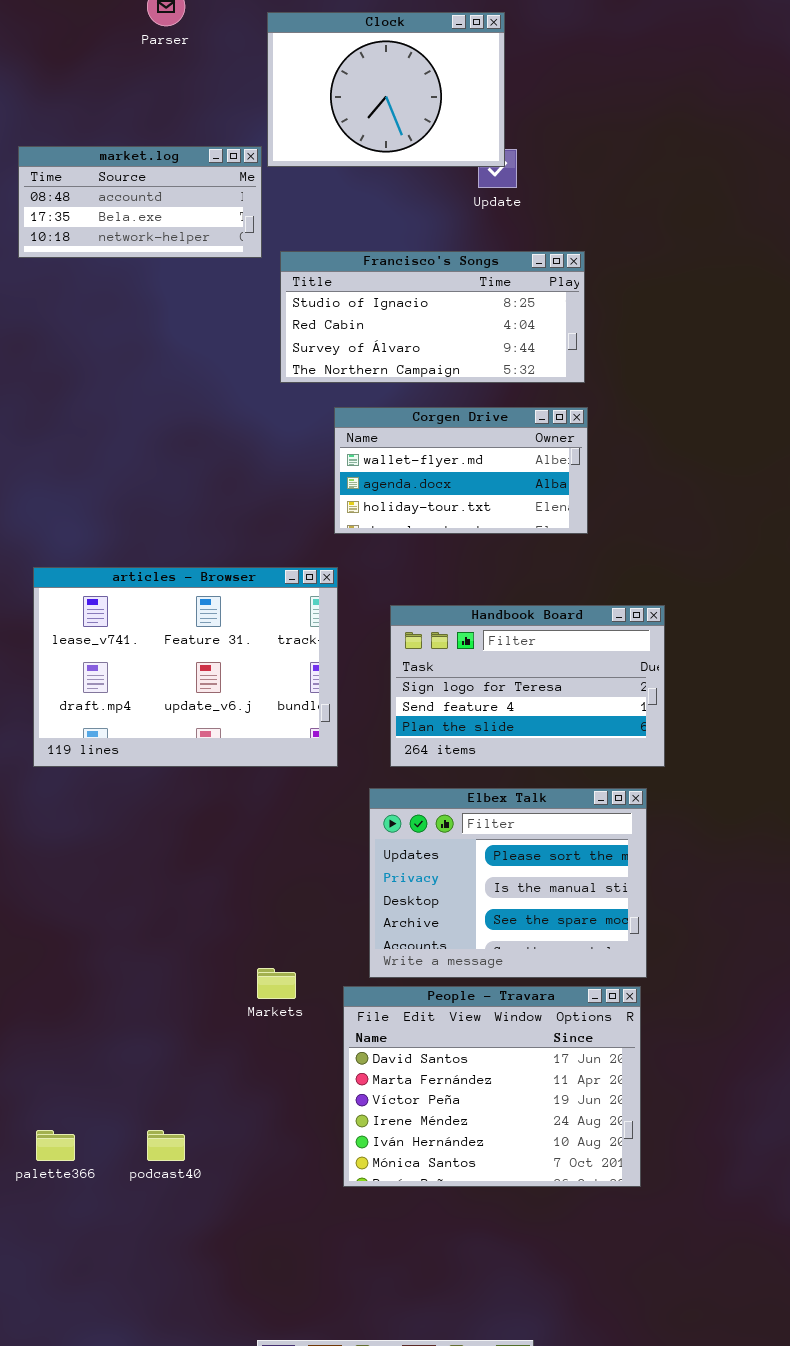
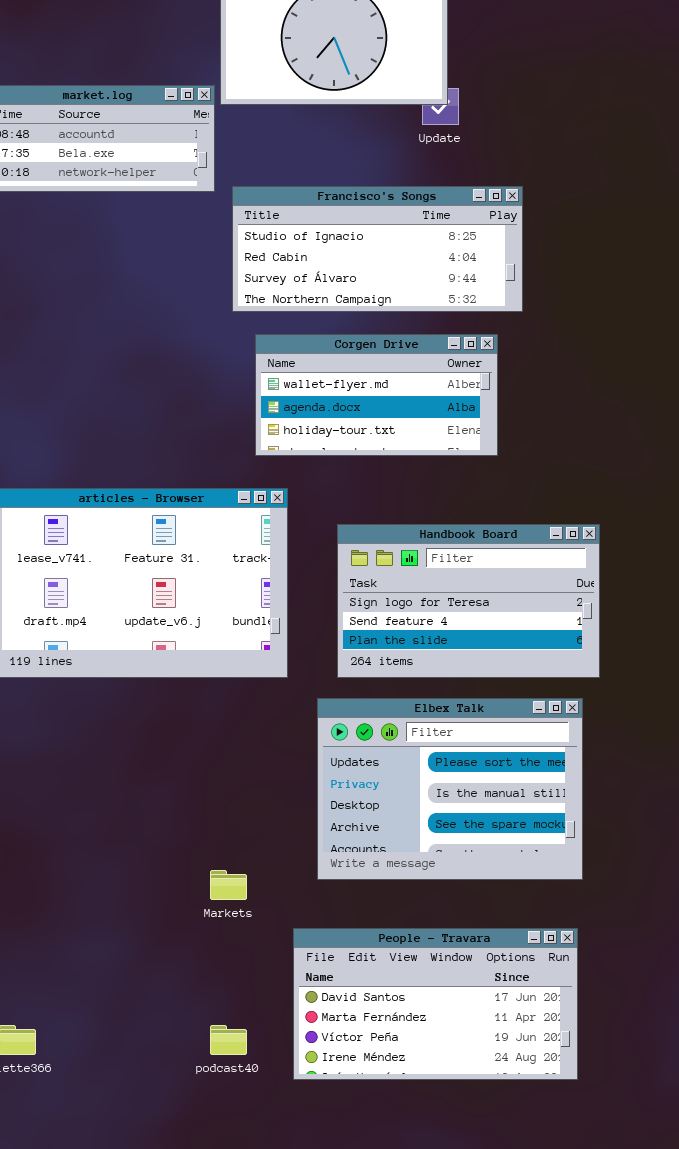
Corgen Drive: [334,407,588,534] -> [255,334,498,456], moved
People - Travara: [343,986,641,1187] -> [293,928,578,1080], resized
podcast40: [147,1130,185,1161] -> [210,1025,247,1055], moved

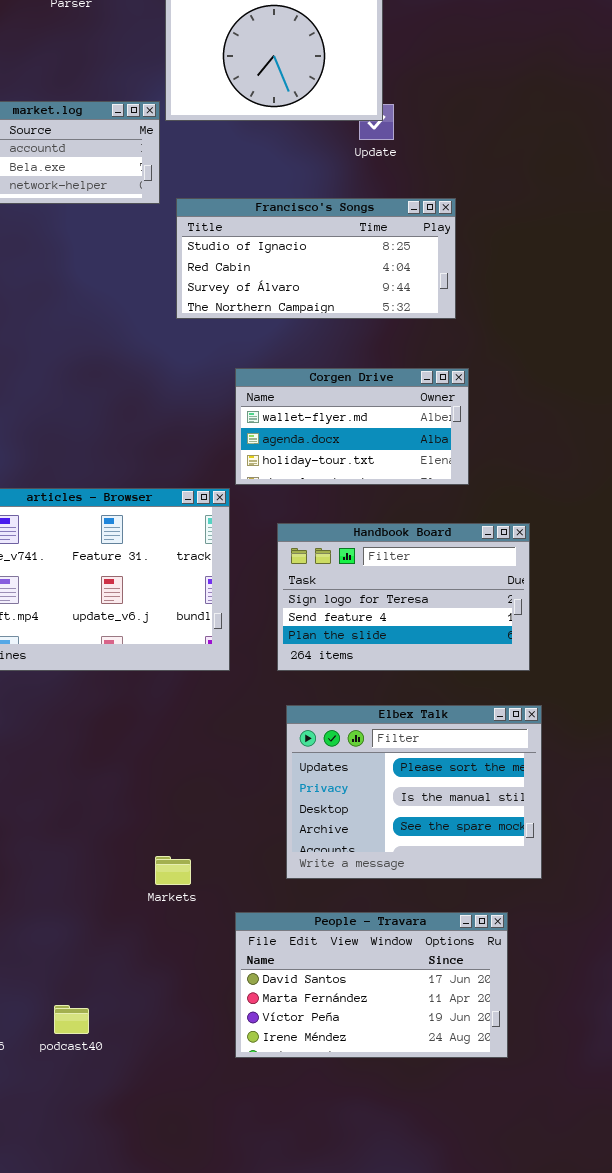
Corgen Drive: [255,334,498,456] -> [235,368,469,485], moved
Elbex Talk: [317,698,583,880] -> [286,705,542,879], moved
podcast40: [210,1025,247,1055] -> [54,1005,89,1034], moved

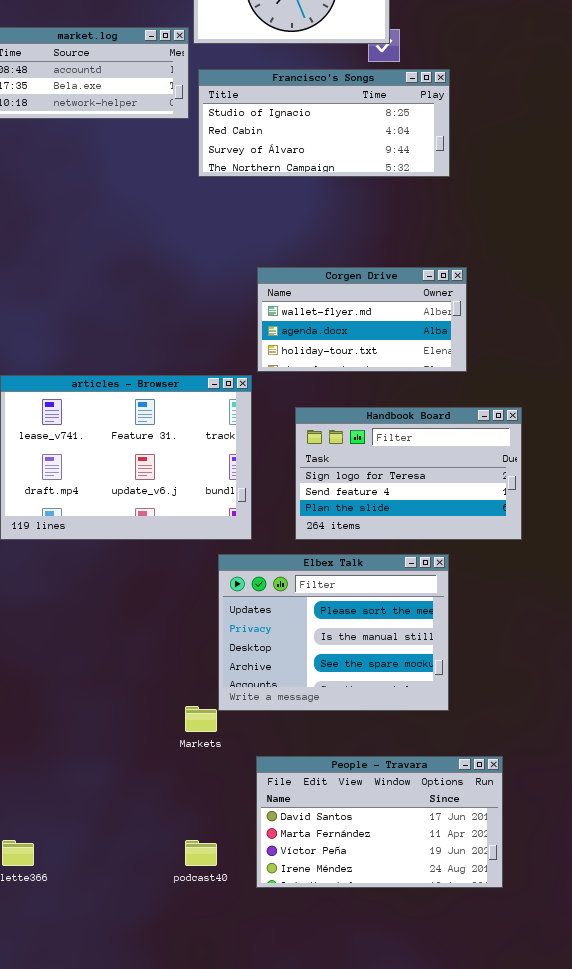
Francisco's Songs: [176,198,456,319] -> [198,69,450,177], moved
Elbex Talk: [286,705,542,879] -> [218,554,449,711], moved
podcast40: [54,1005,89,1034] -> [185,840,217,866], moved

